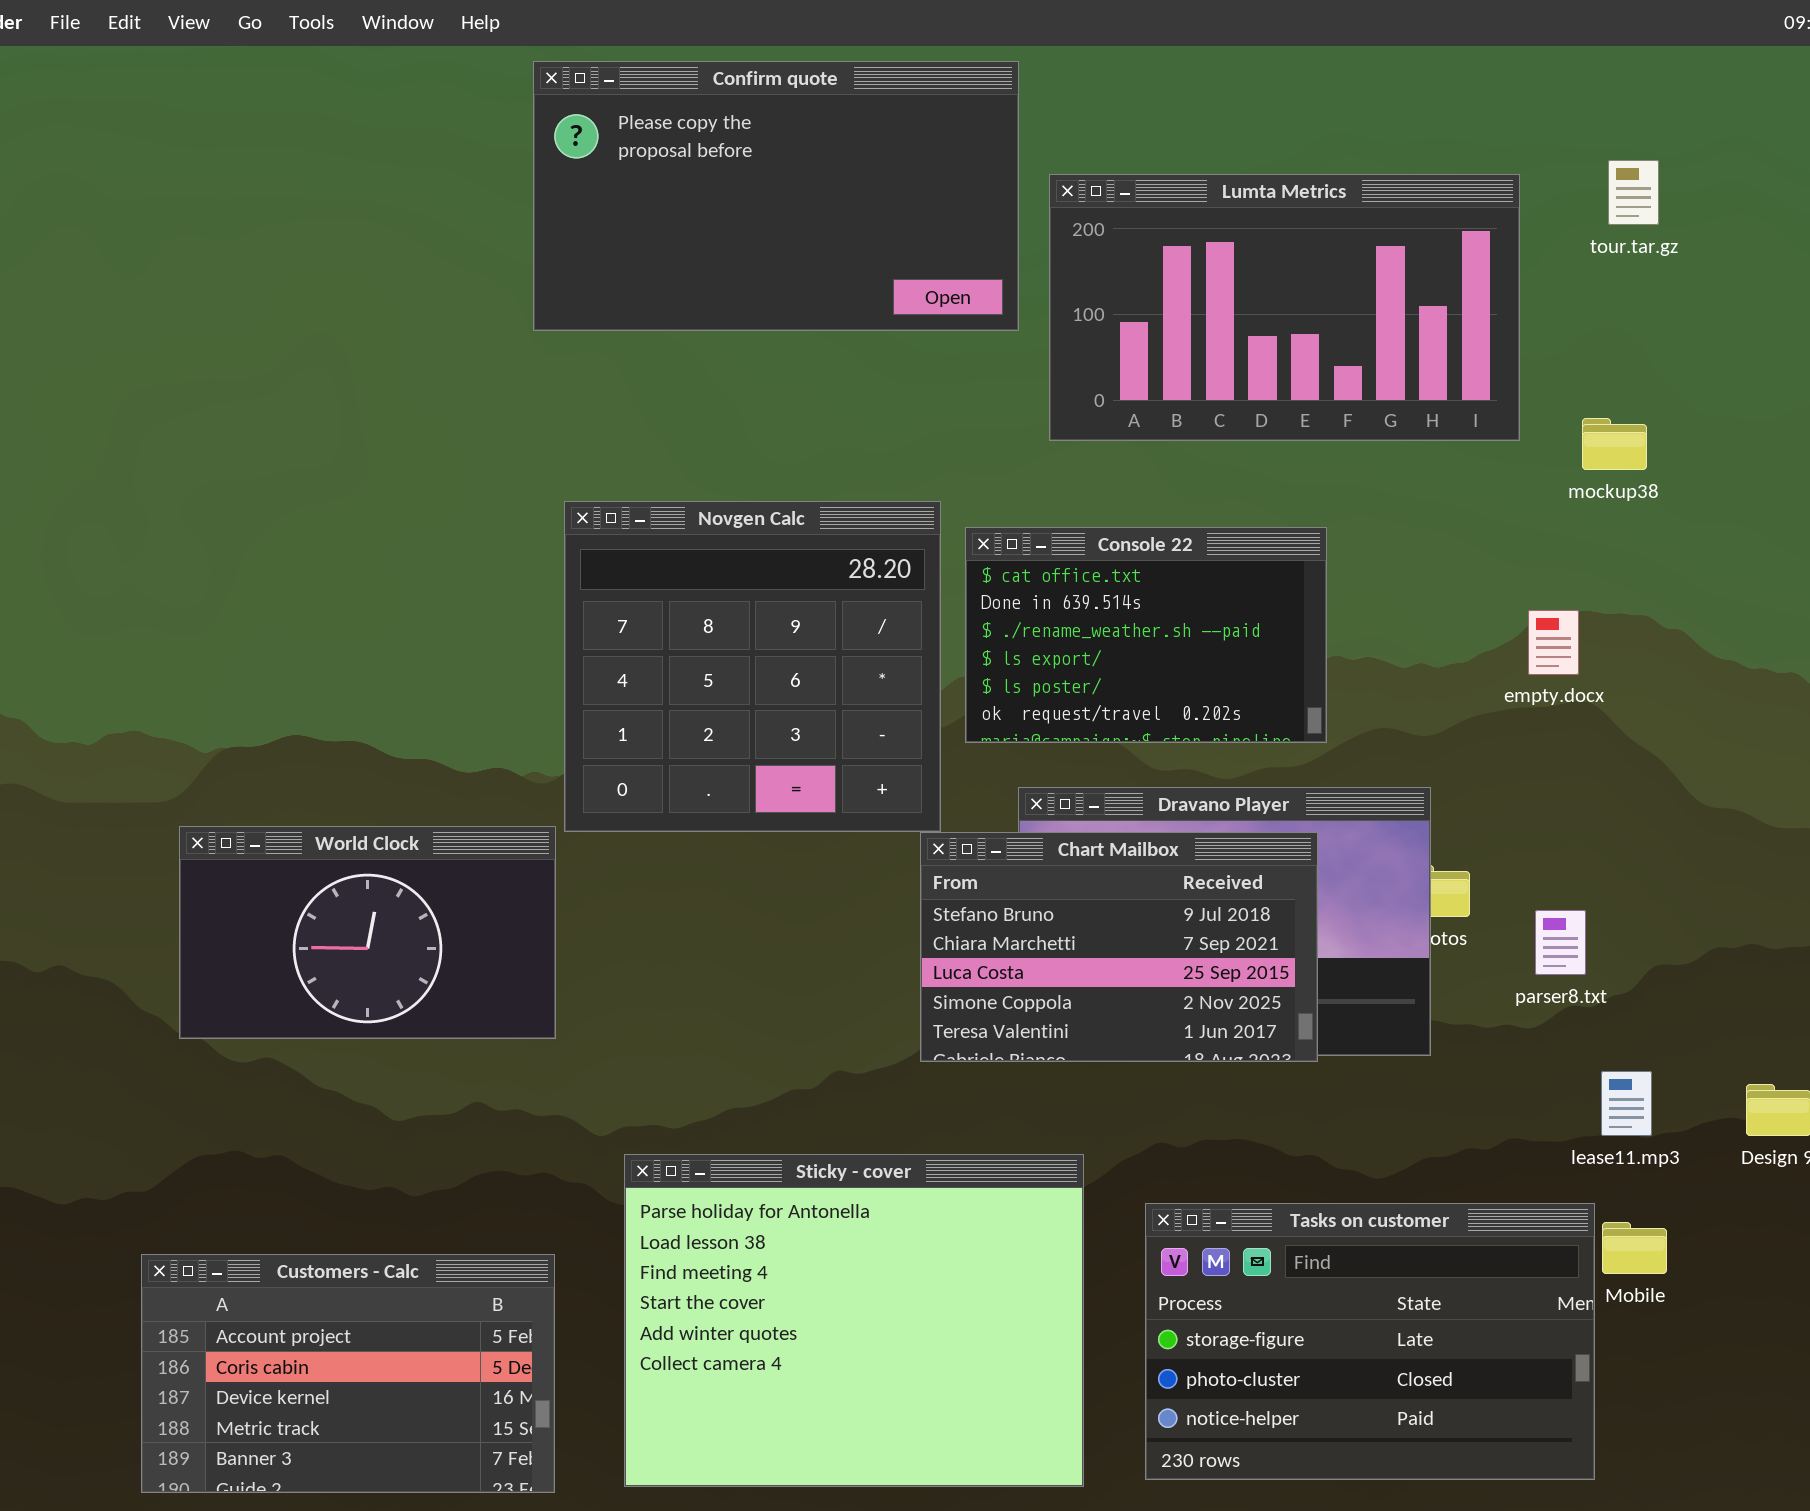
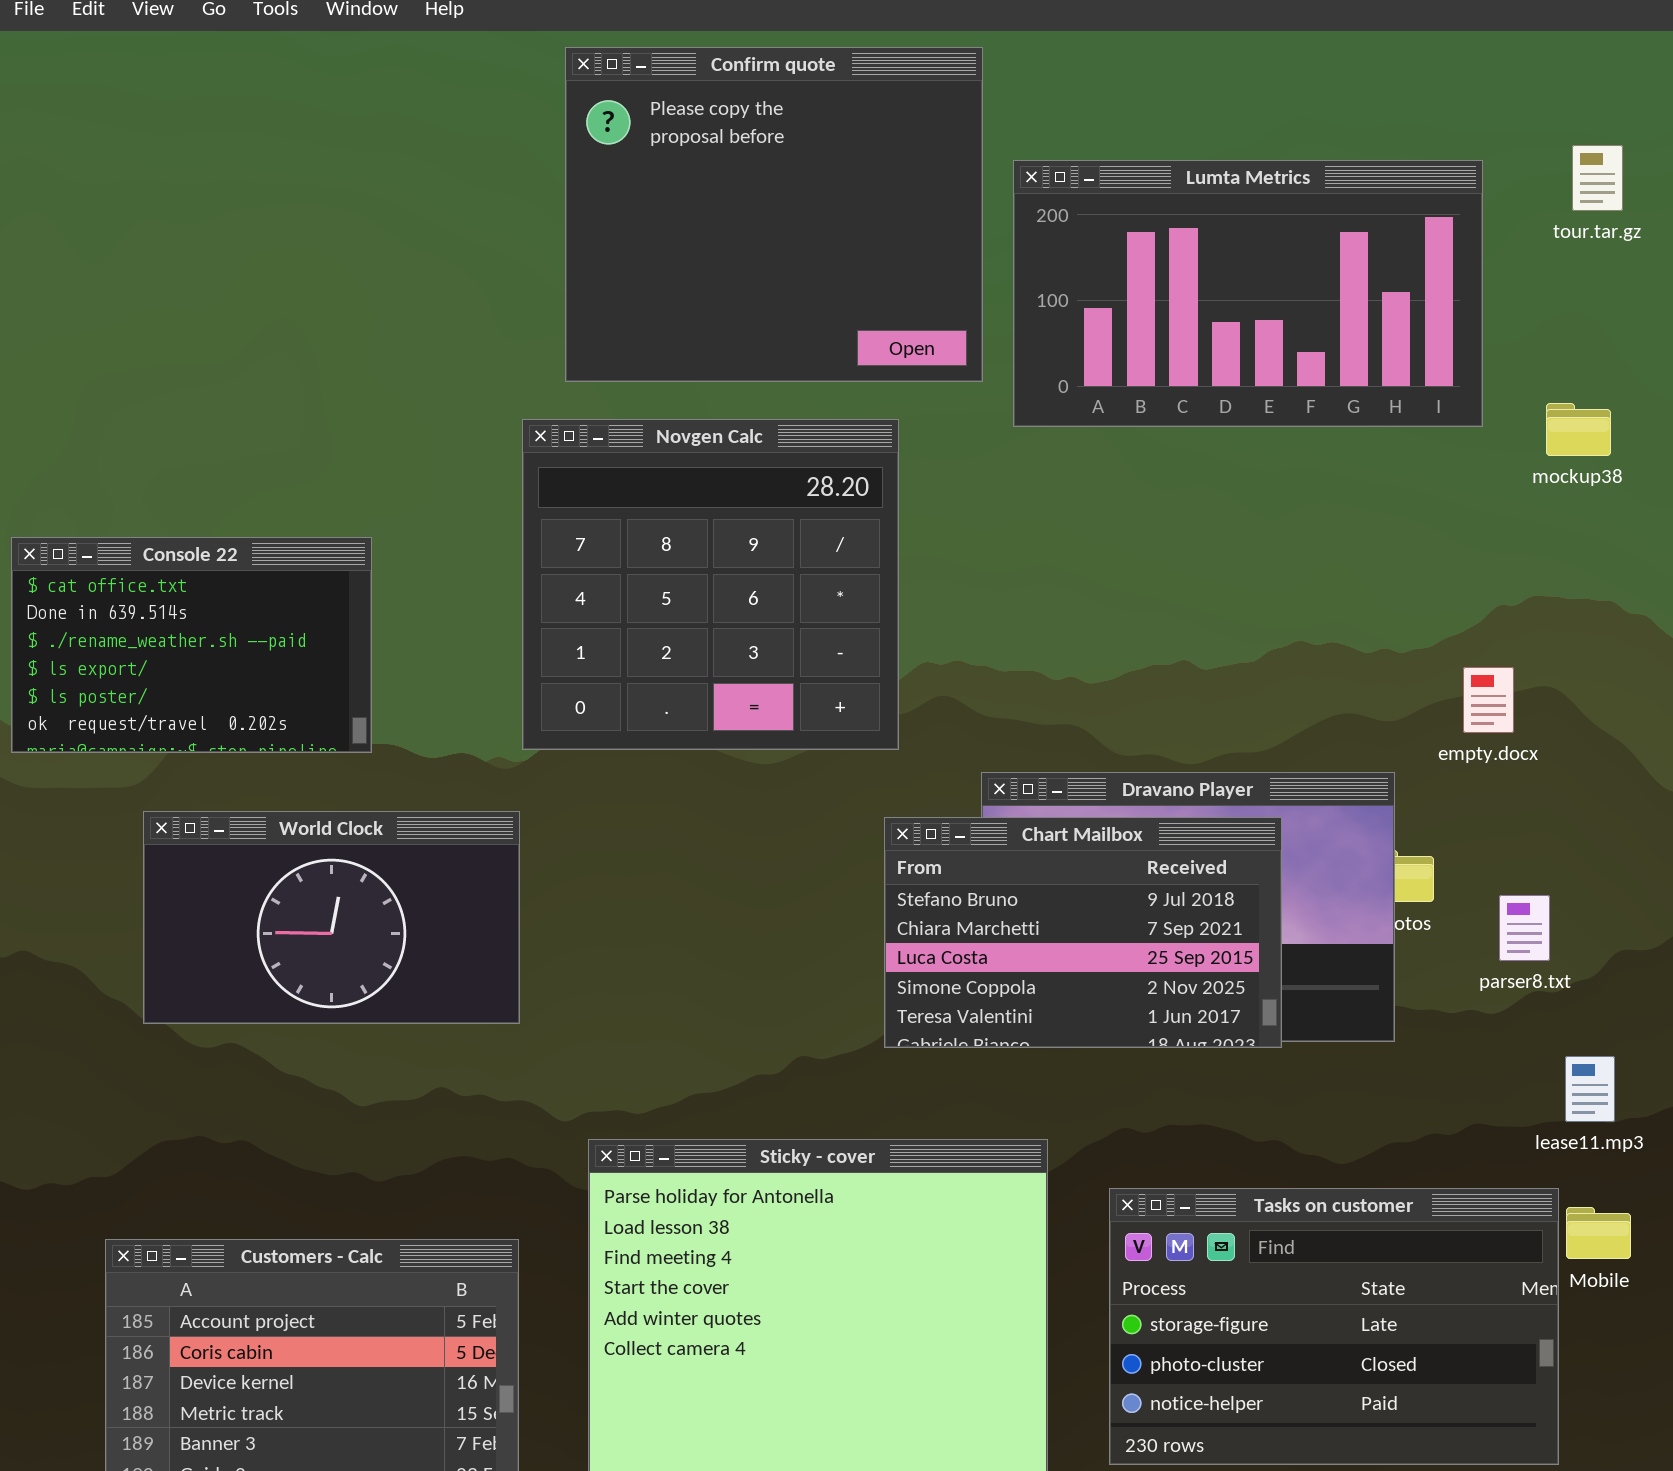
Confirm quote: [533,61,1019,331] -> [565,47,983,382], resized
Novgen Calc: [564,501,941,832] -> [522,419,899,750], moved
Console 22: [965,527,1327,743] -> [11,537,372,753], moved
empty.docx: [1528,610,1579,675] -> [1463,667,1514,733], moved

